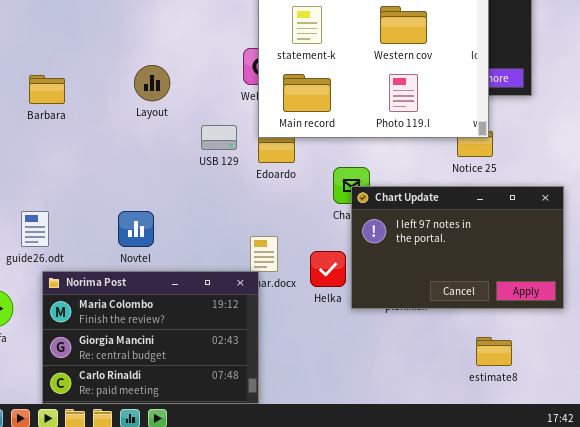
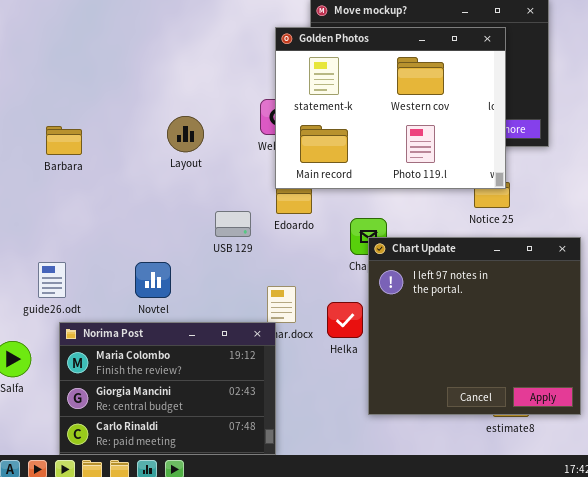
Layout: [134,65,170,101] -> [167,116,204,152], moved
USB 129: [201,125,237,150] -> [215,211,251,237], moved
Chart Update: [351,186,564,309] -> [368,237,581,415], resized

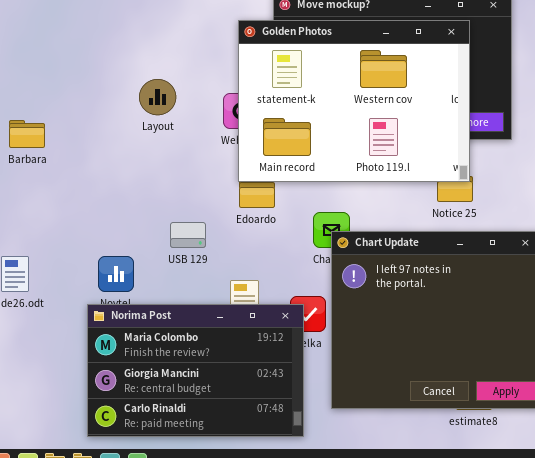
Layout: [167,116,204,152] -> [139,79,176,115], moved
USB 129: [215,211,251,237] -> [170,222,206,248], moved
Norima Post: [59,322,276,455] -> [87,304,304,437], moved

